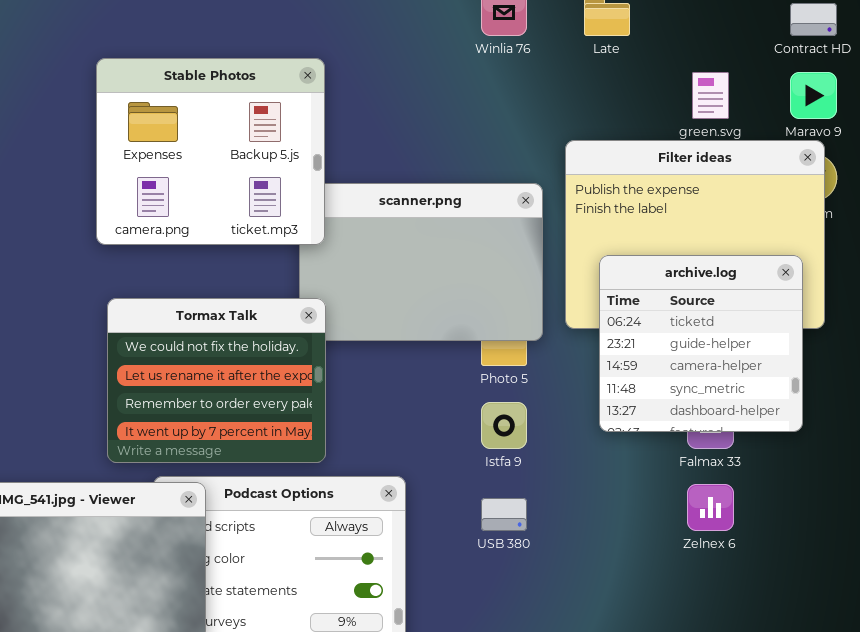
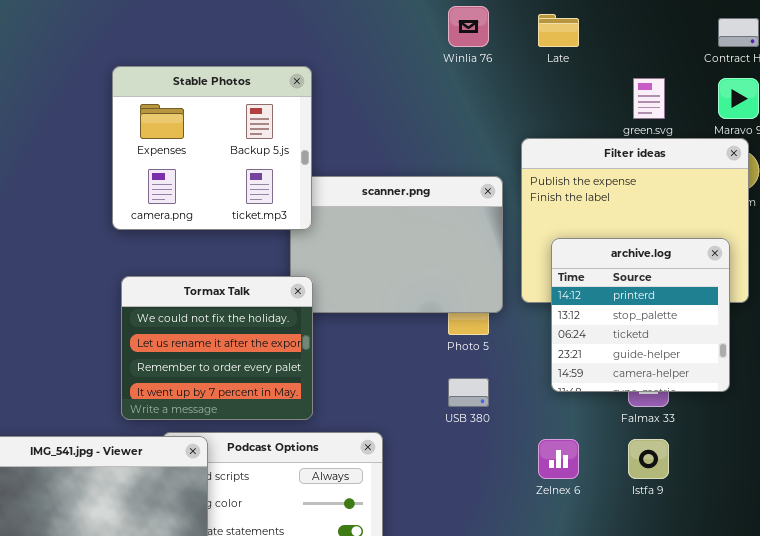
archive.log: [599,255,803,432] -> [551,238,730,392], scrolled up 2 rows
Istfa 9: [481,402,527,449] -> [628,439,669,479], moved
Zelnex 6: [687,484,734,531] -> [538,439,579,479], moved
USB 380: [481,498,527,531] -> [448,378,489,407], moved

